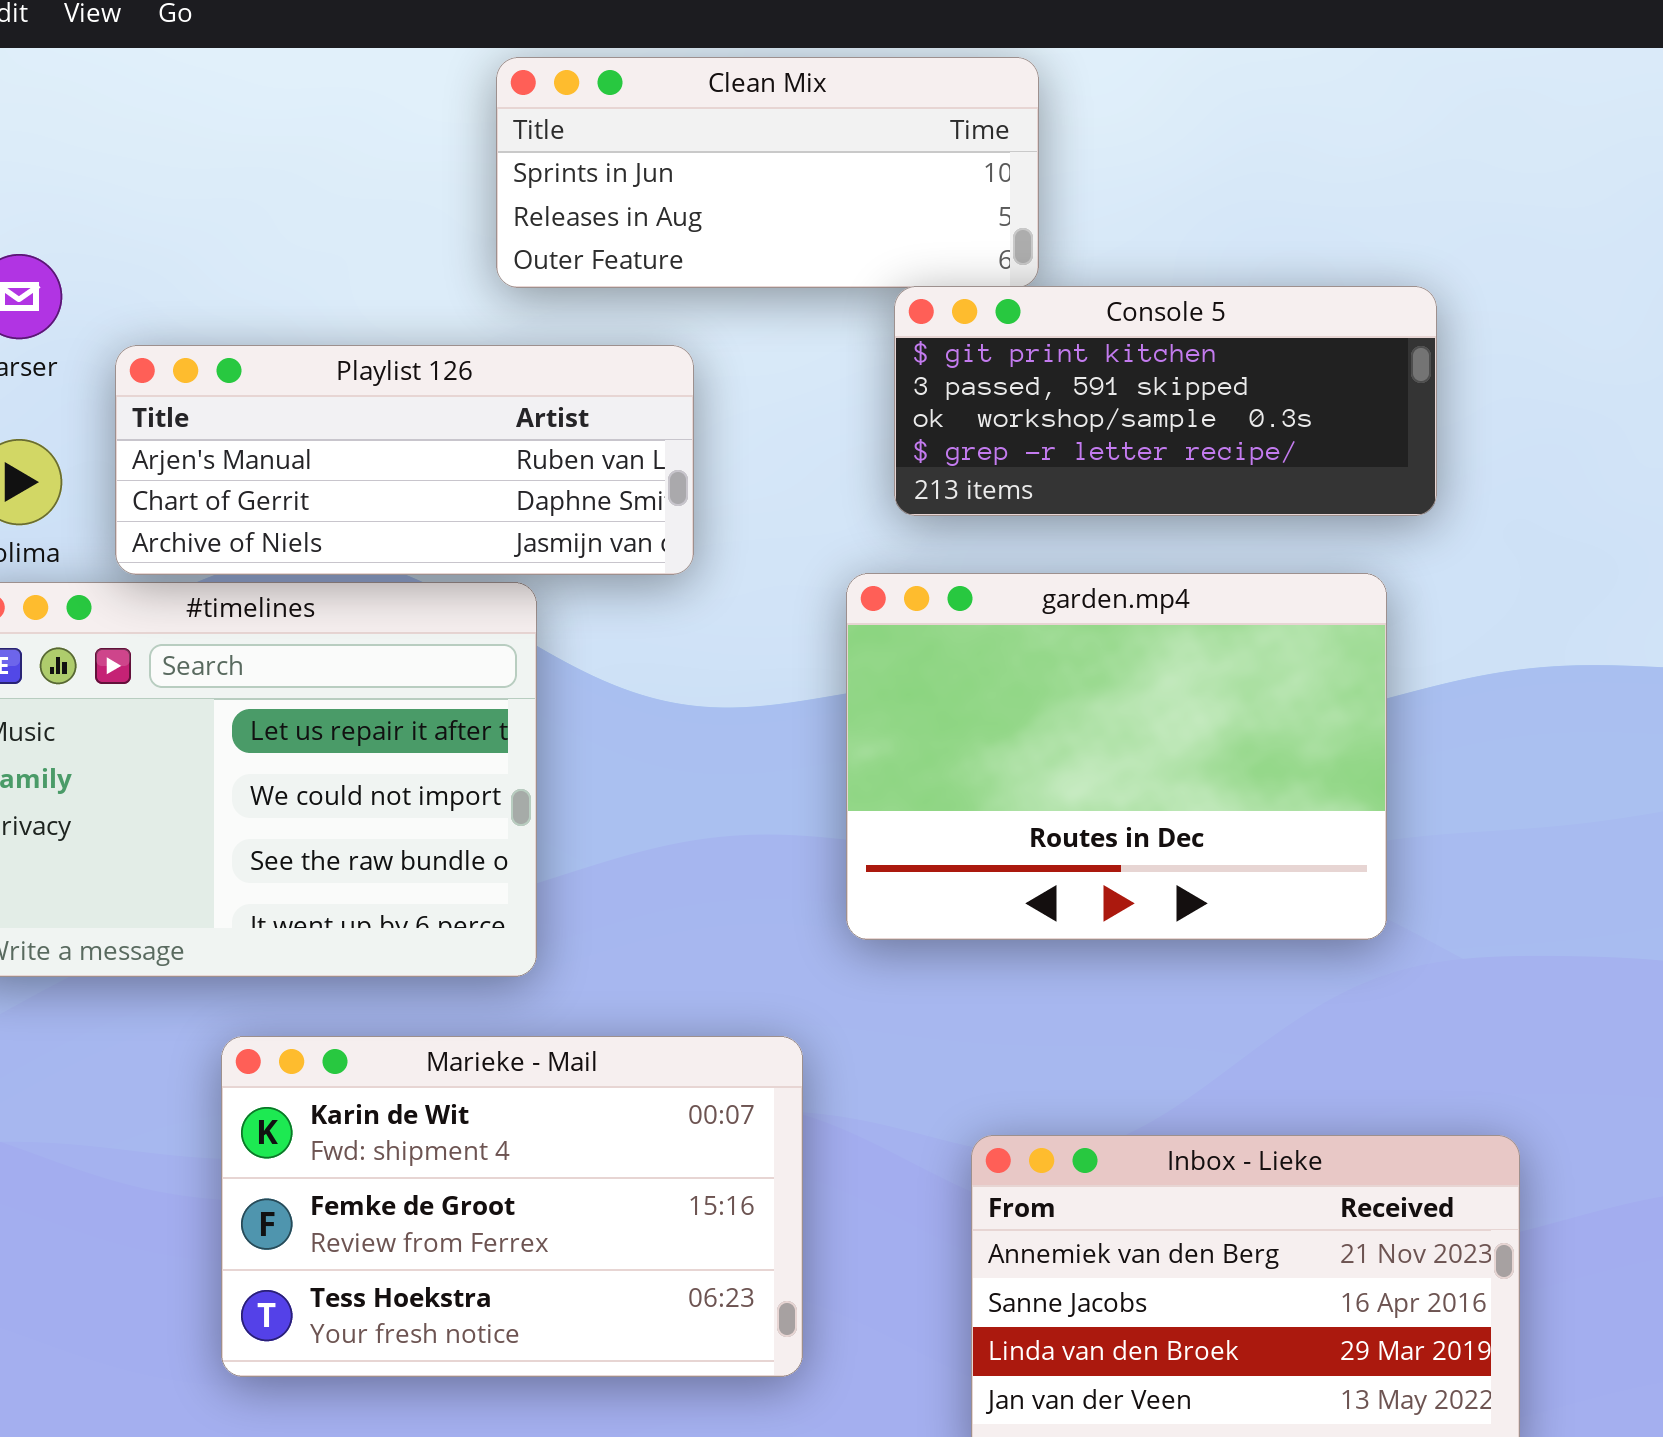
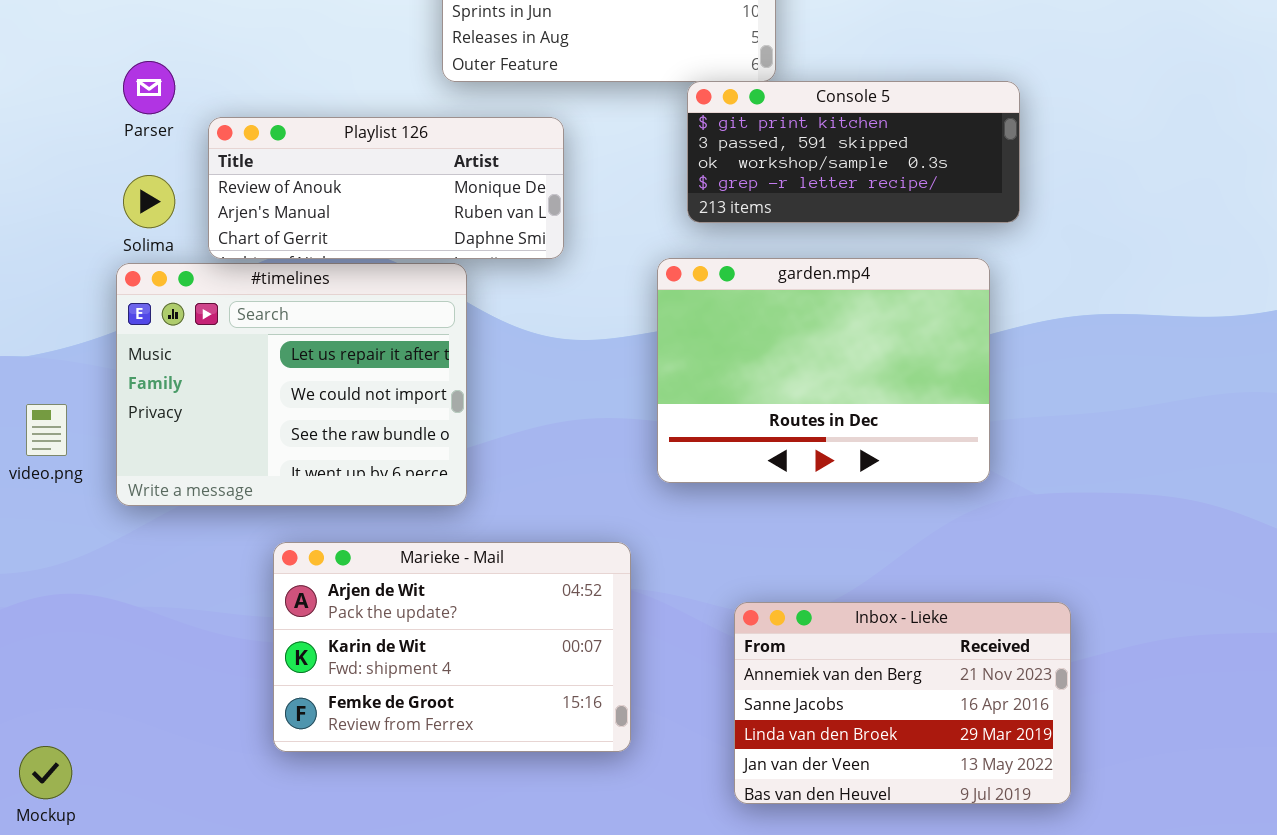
Playlist 126: [115,345,694,575] -> [208,117,564,259], scrolled up 1 row
Marieke - Mail: [221,1036,803,1377] -> [273,542,631,752], scrolled up 1 row

